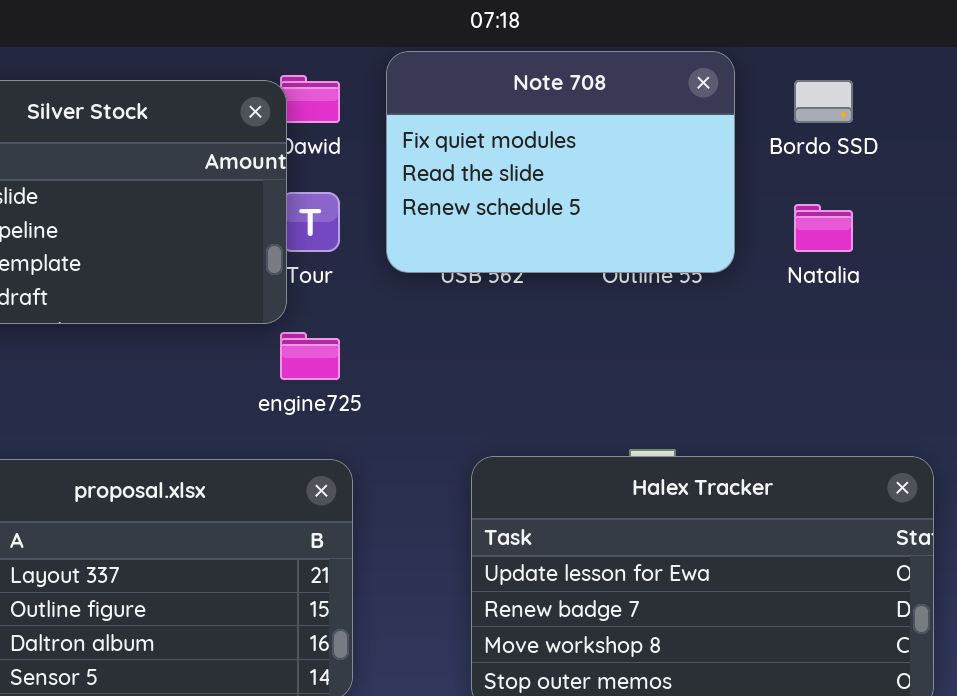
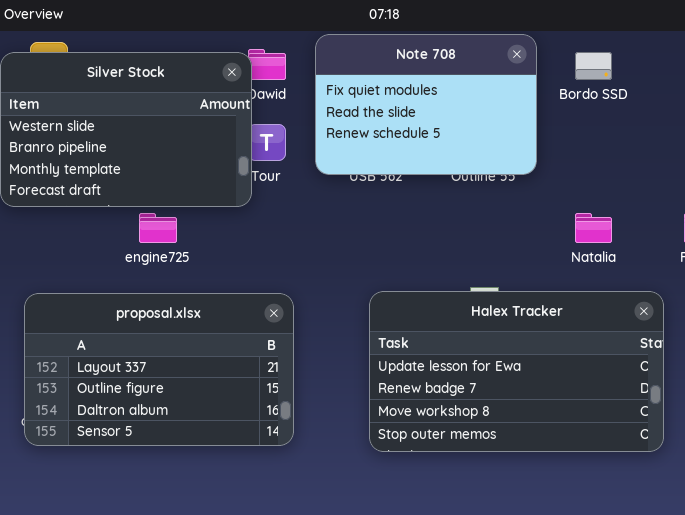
Natalia: [794,204,853,252] -> [575,213,612,243], moved
engine725: [280,332,340,380] -> [139,213,177,243], moved

